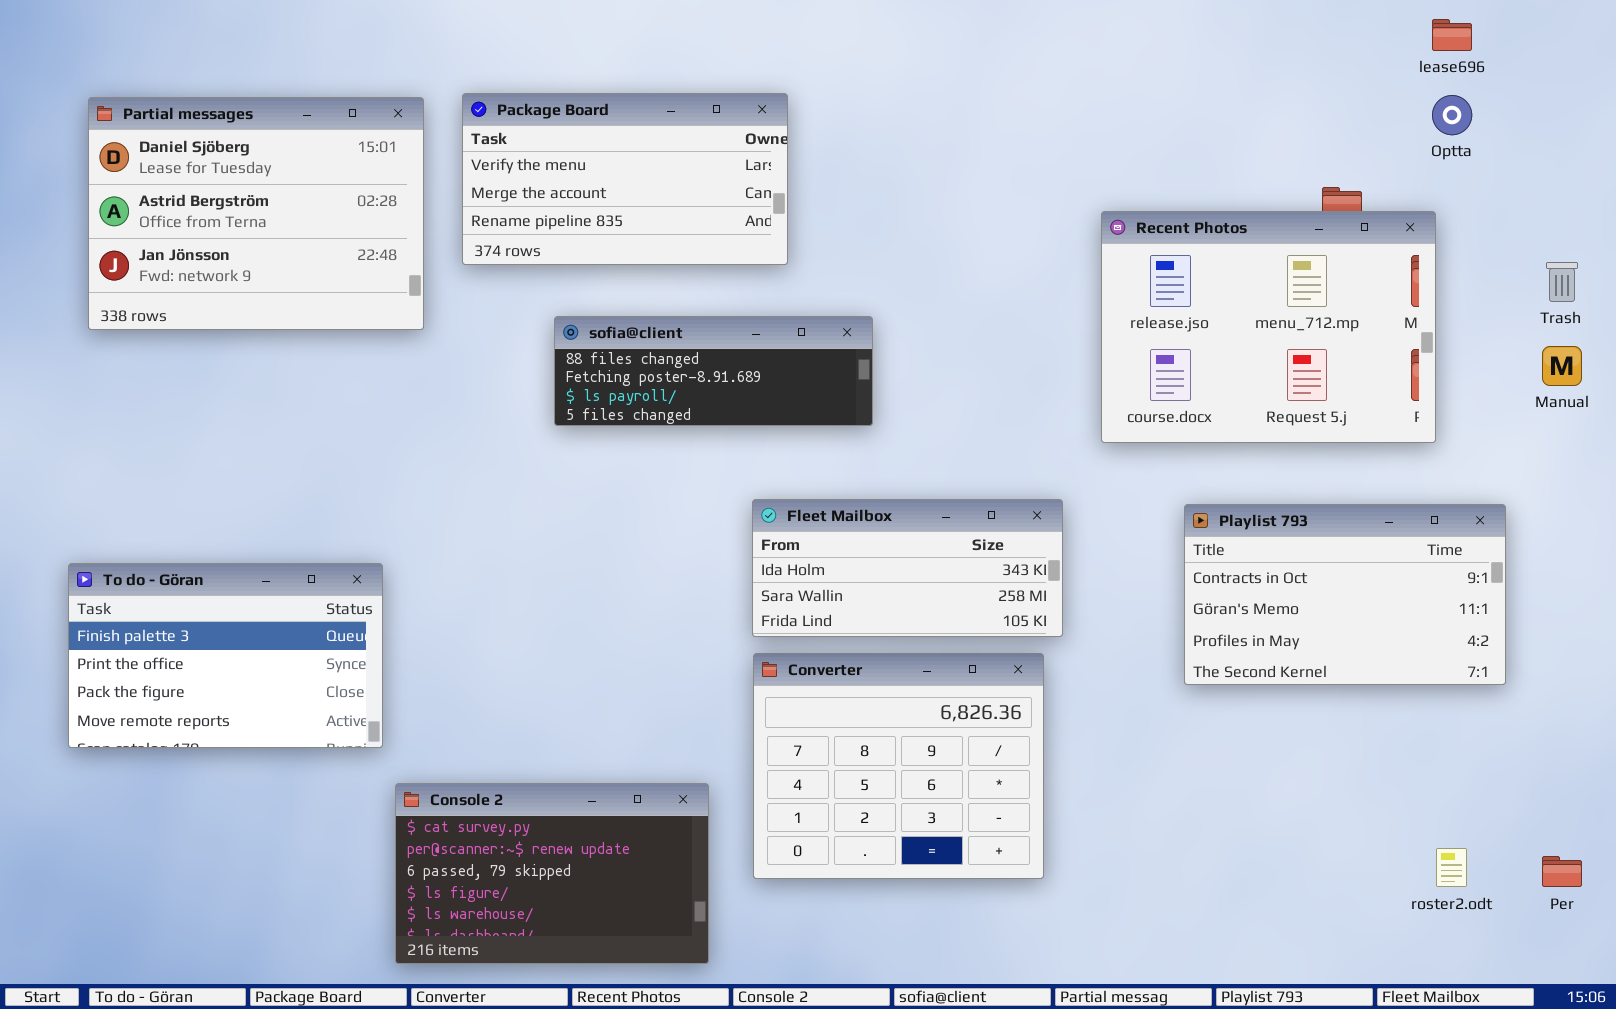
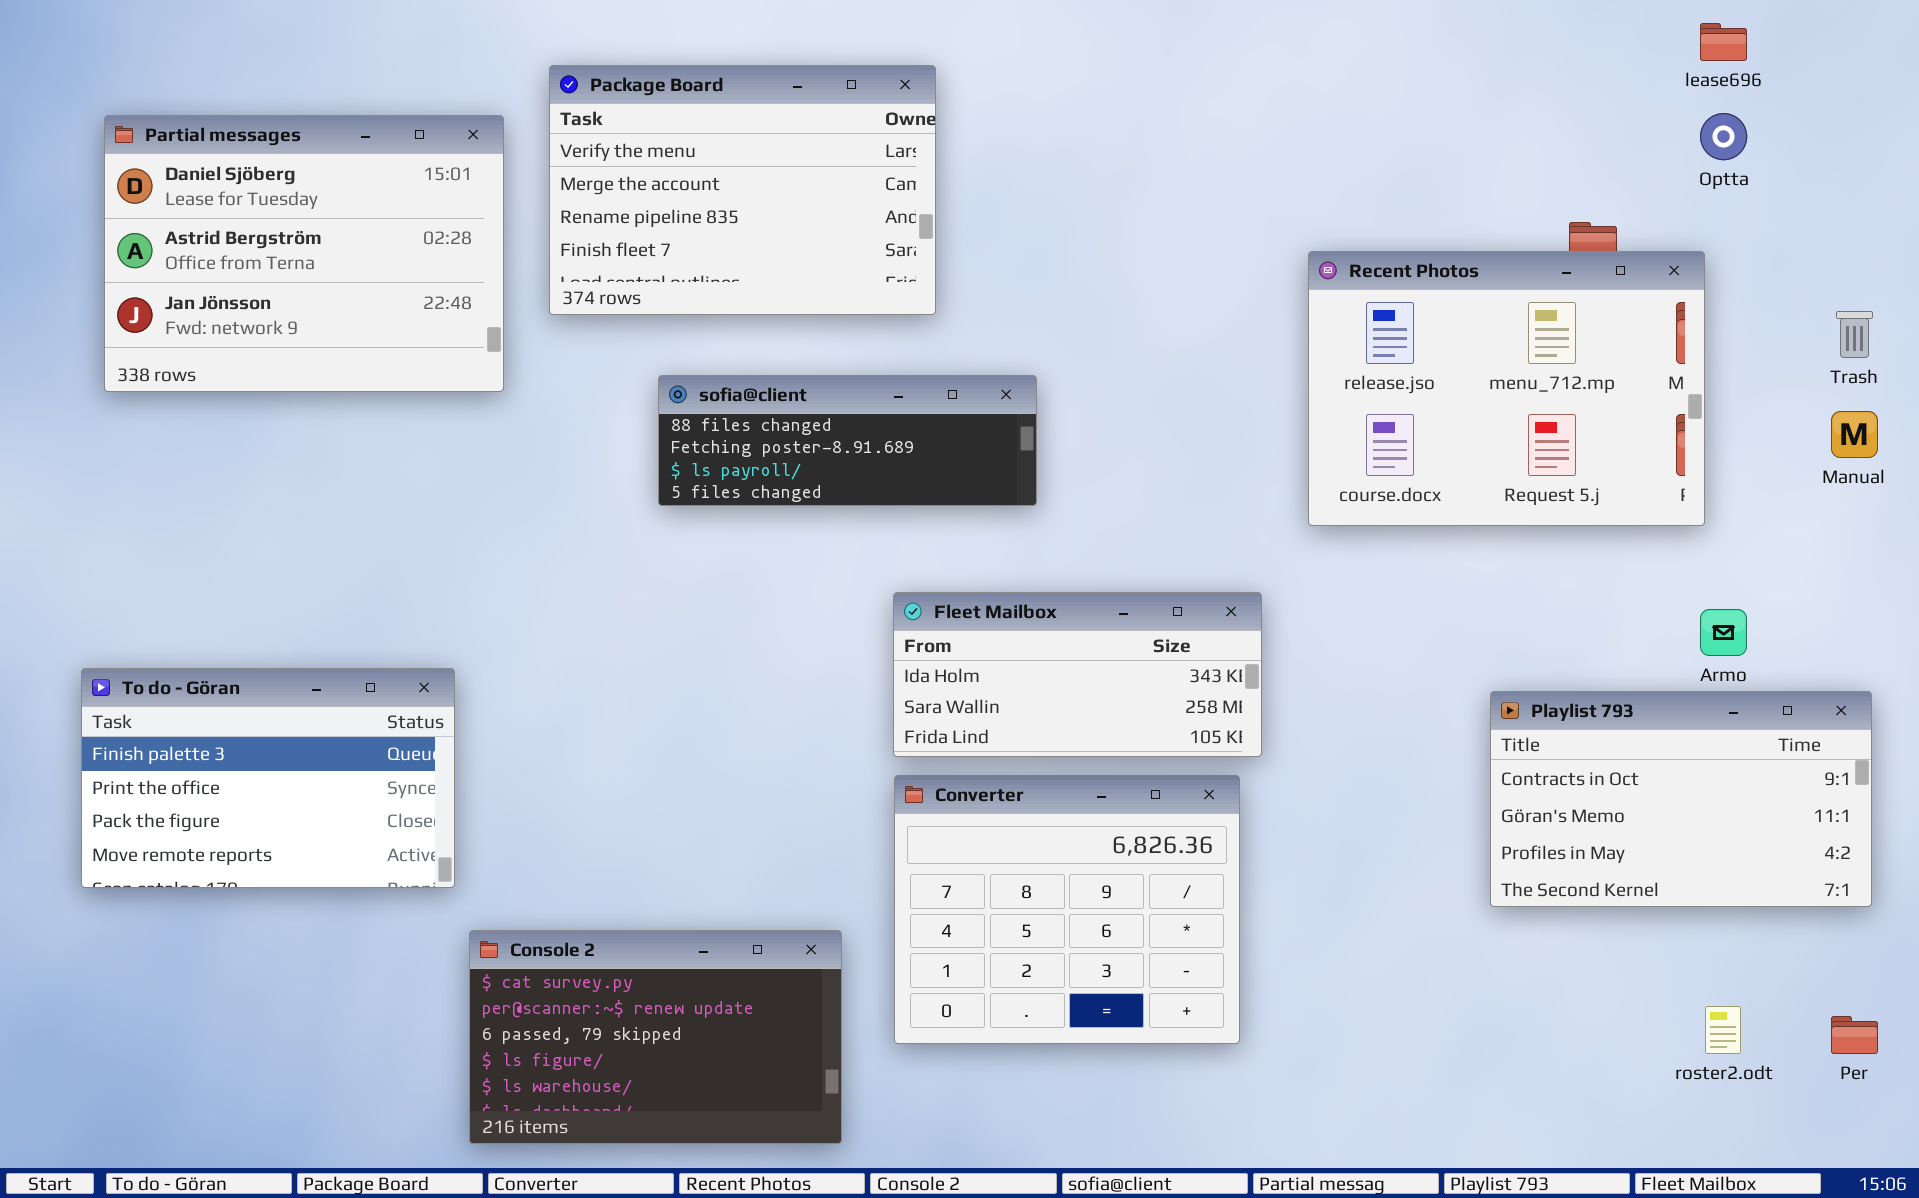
Package Board: [462,93,788,265] -> [549,65,936,315], resized
Playlist 793: [1184,504,1506,685] -> [1490,691,1872,907], moved

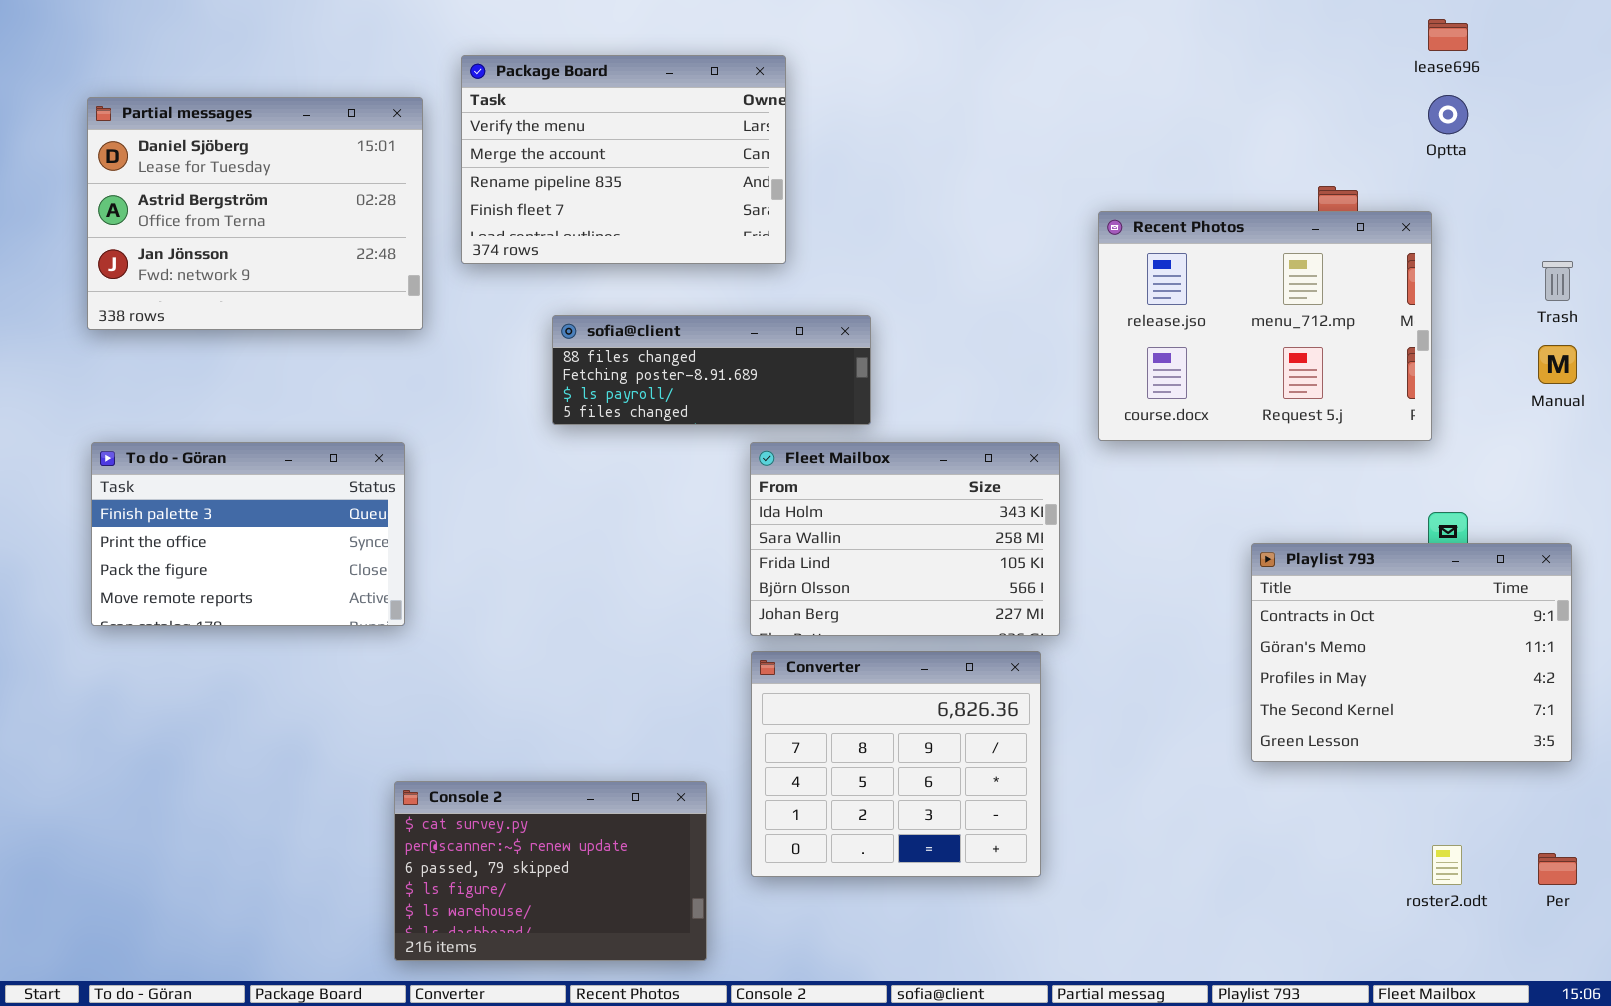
Fleet Mailbox: [893,592,1262,757] -> [750,442,1060,636], resized
To do - Göran: [81,668,455,888] -> [91,442,405,626], moved
Playlist 793: [1490,691,1872,907] -> [1251,543,1572,762], resized

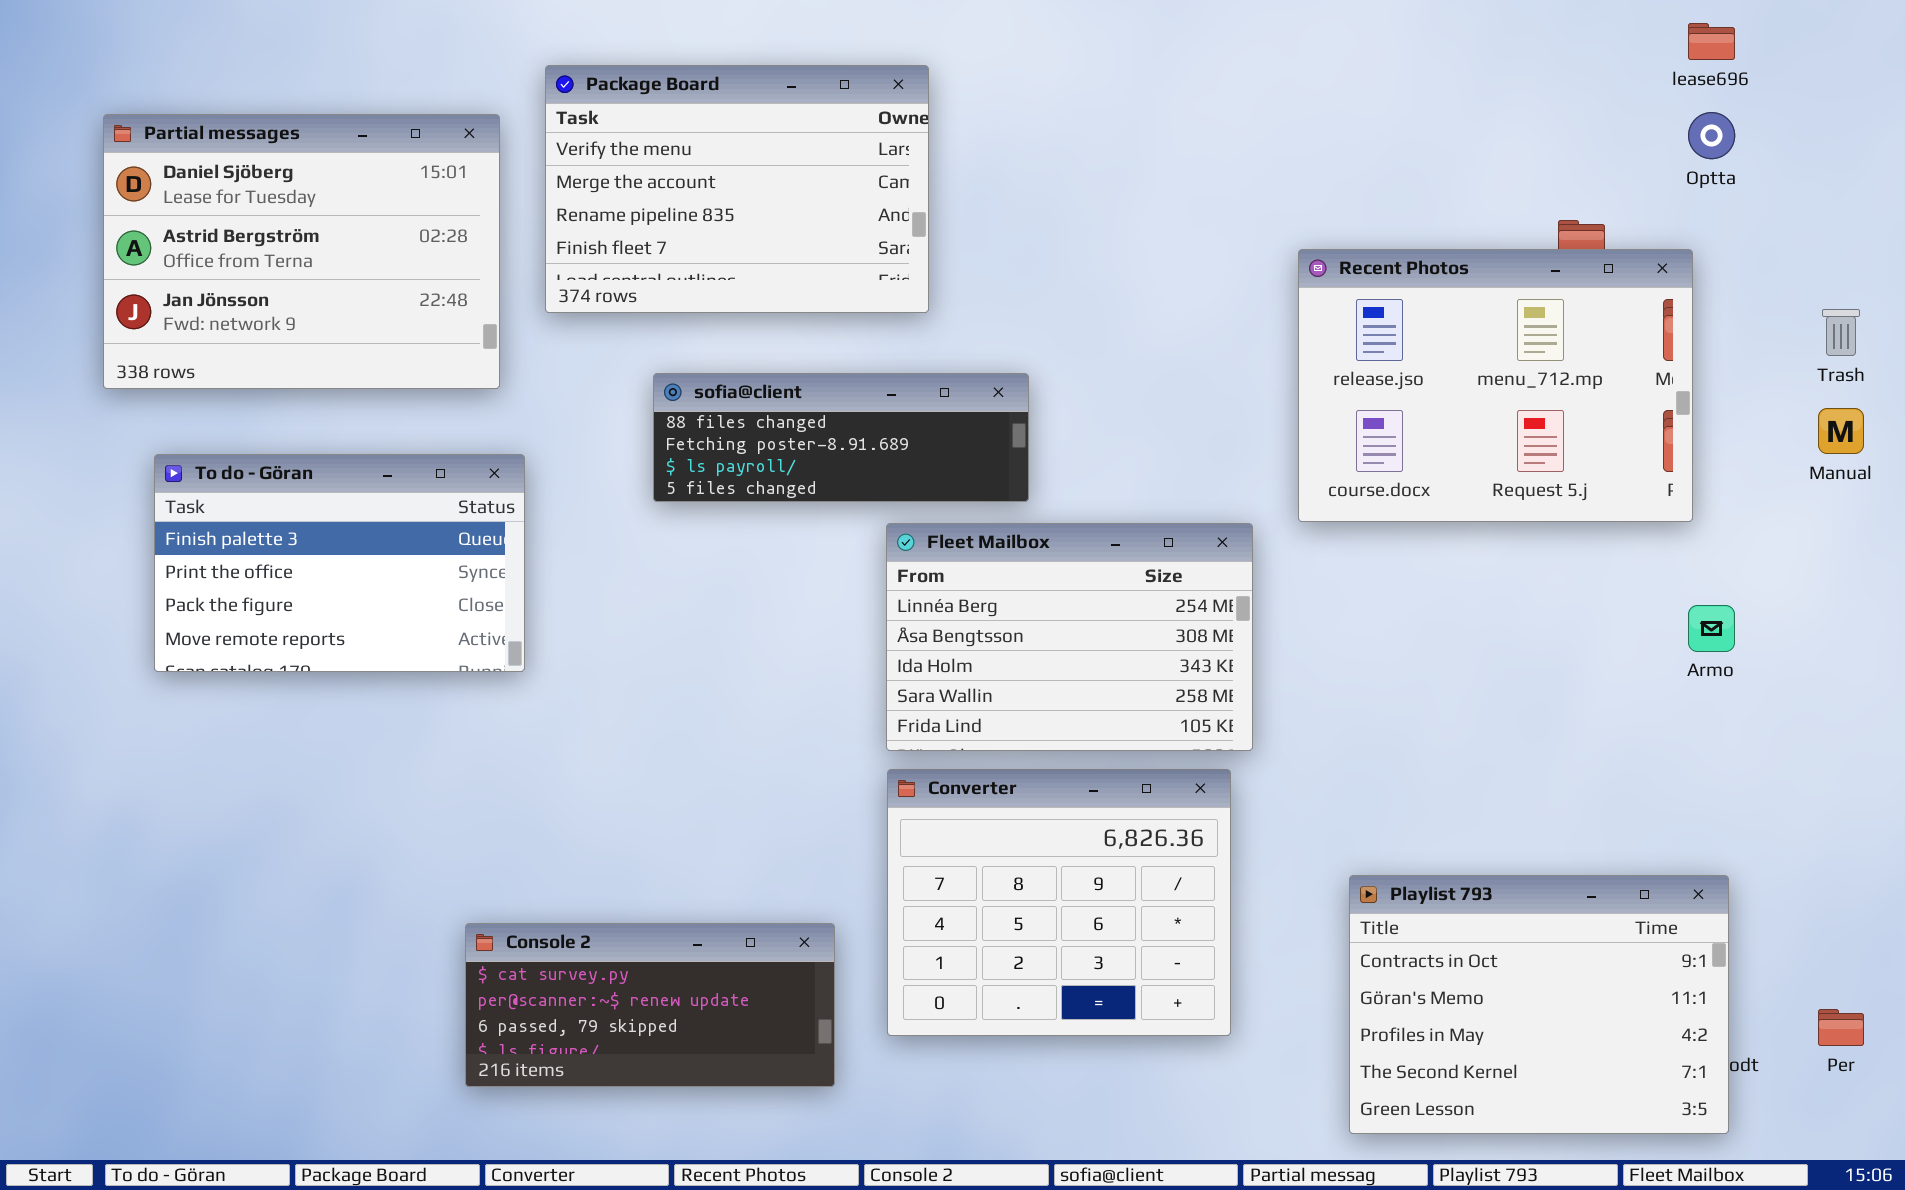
To do - Göran: [91,442,405,626] -> [154,454,525,672], moved
Fleet Mailbox: [750,442,1060,636] -> [886,523,1253,751], scrolled up 2 rows
Playlist 793: [1251,543,1572,762] -> [1349,875,1729,1134], moved
Console 2: [394,781,707,961] -> [465,923,835,1087], resized

